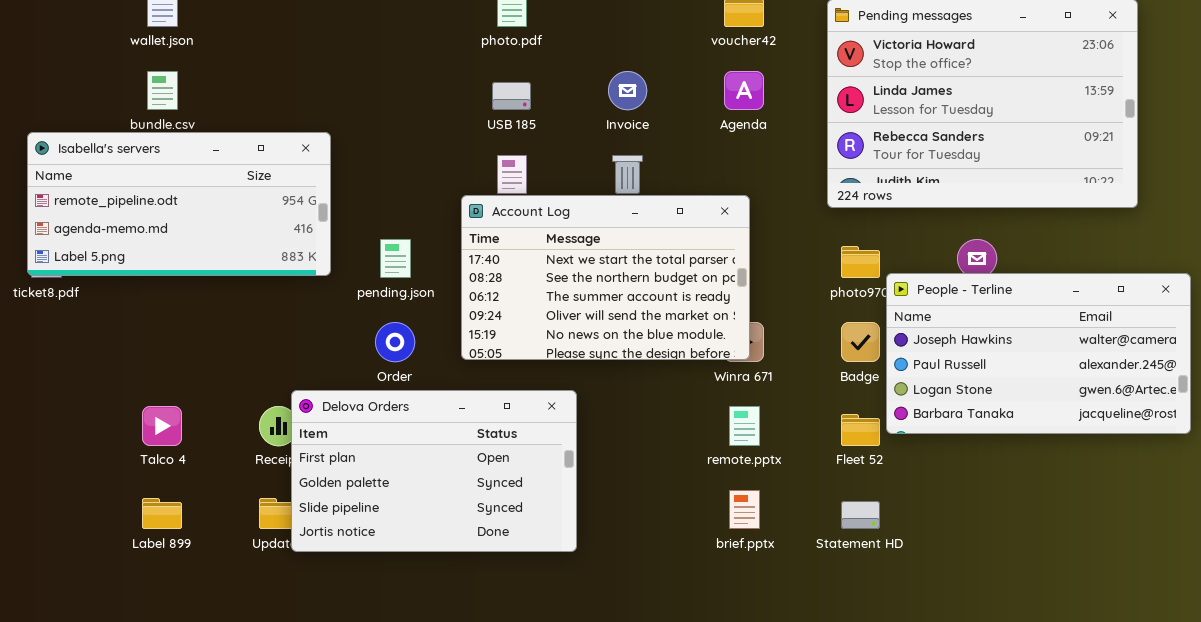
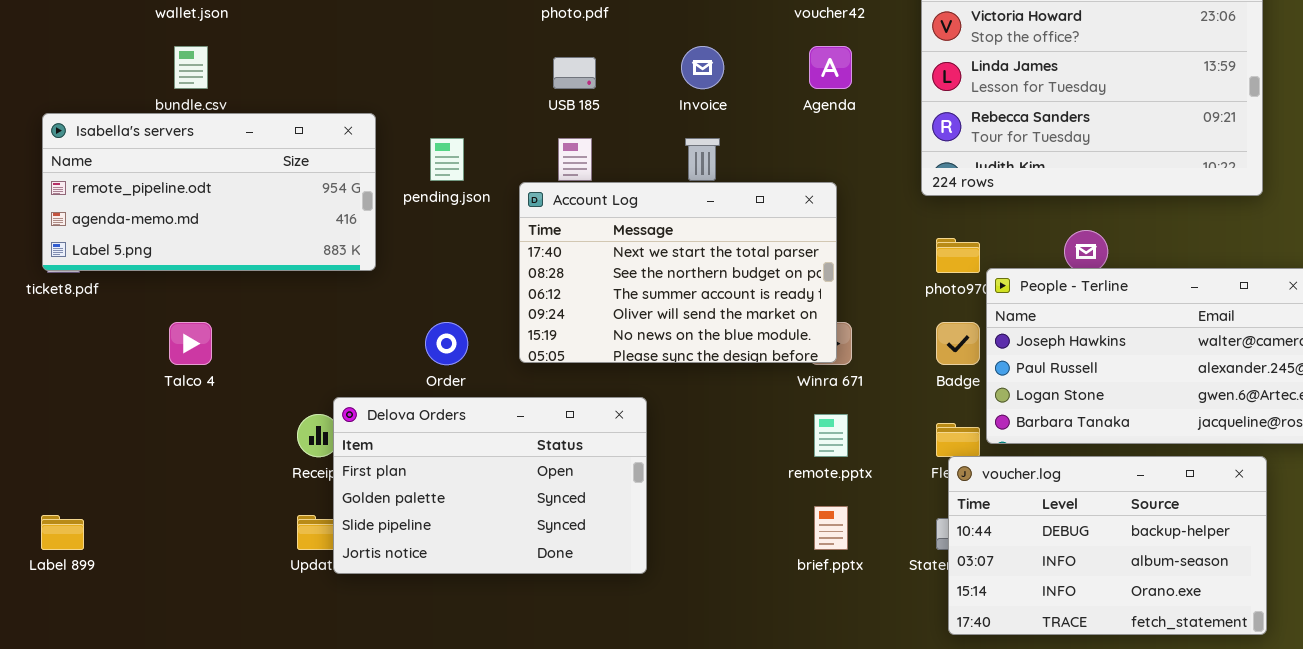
pending.json: [380,239,411,278] -> [430,138,464,181], moved
Talco 4: [142,406,182,446] -> [169,322,212,365], moved
voucher.log: none -> [948,456,1267,635], opened
Label 899: [142,498,182,529] -> [41,515,84,550], moved

